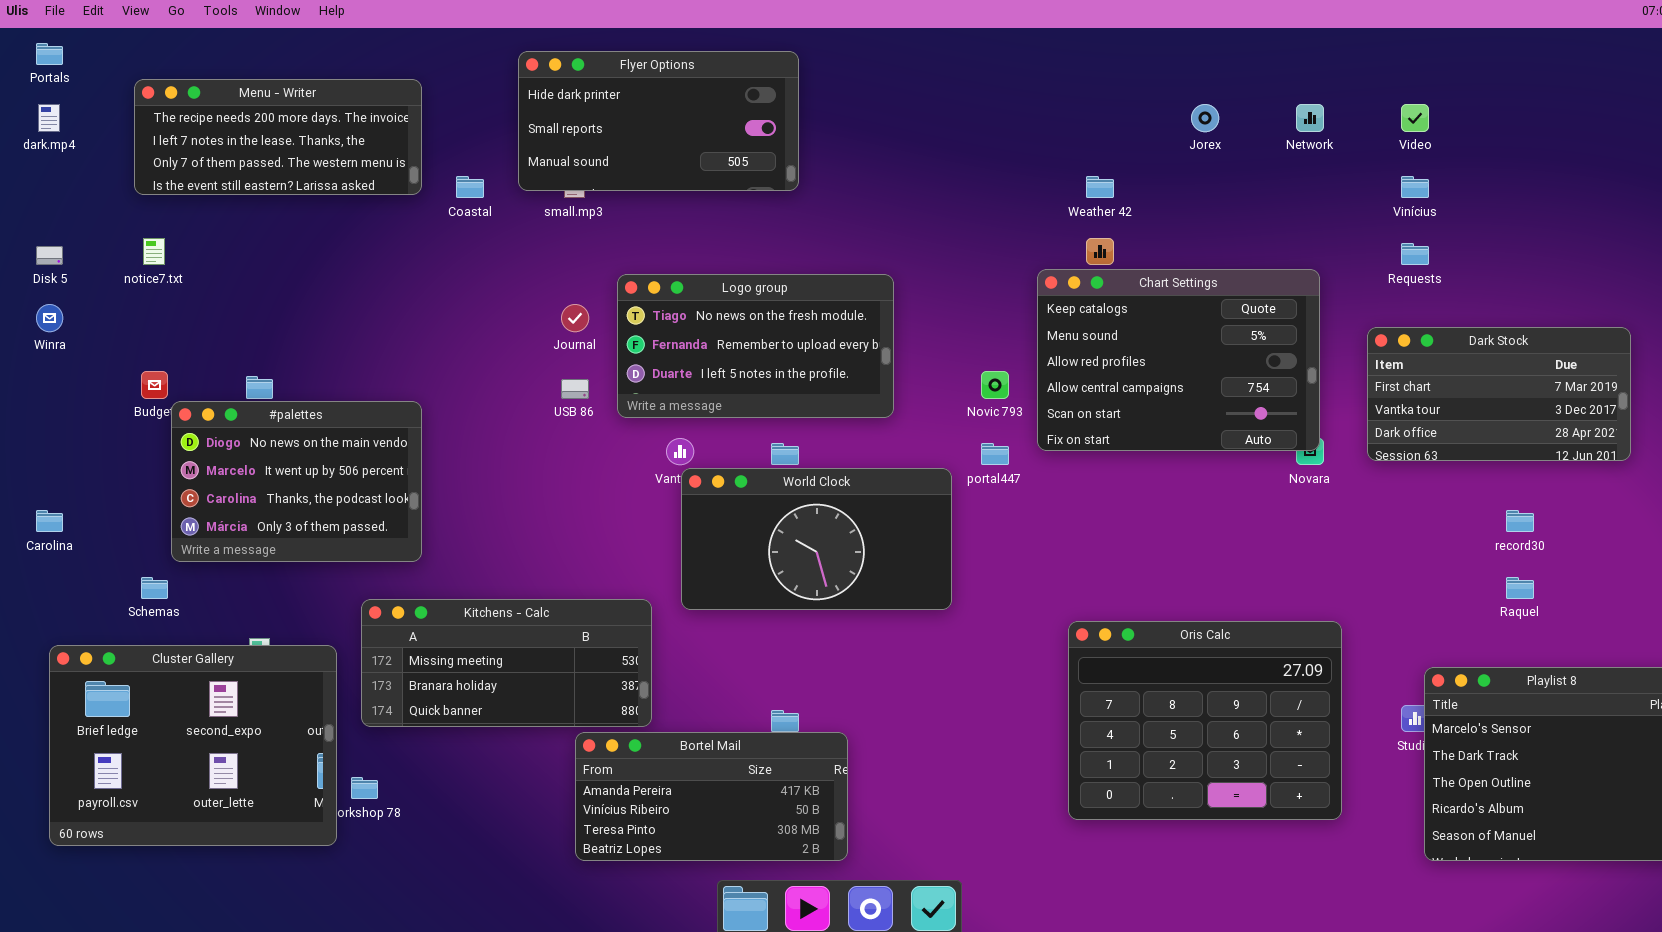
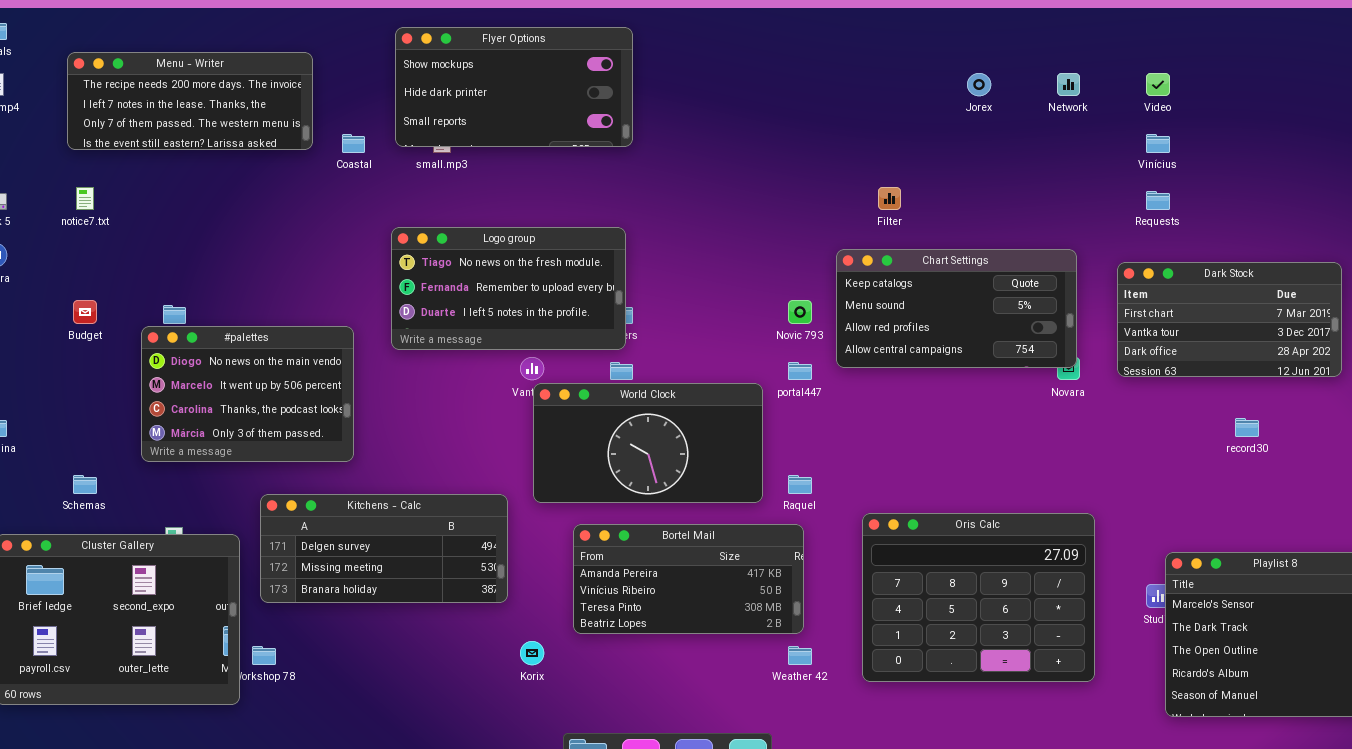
Flyer Options: [518,51,799,191] -> [395,27,633,147], scrolled up 1 row
Weather 42: [1086,176,1114,198] -> [788,646,812,665], moved
Chart Settings: [1037,269,1320,451] -> [836,249,1077,368], resized
Logo group: [617,274,894,418] -> [391,227,626,350], moved
#palettes: [171,401,422,562] -> [141,326,354,462], moved
Raquel: [1506,577,1534,599] -> [788,475,812,494], moved
Kitchens - Calc: [361,599,652,727] -> [260,494,508,603], scrolled up 1 row
Bortel Mail: [575,732,848,861] -> [573,524,804,634], moved

